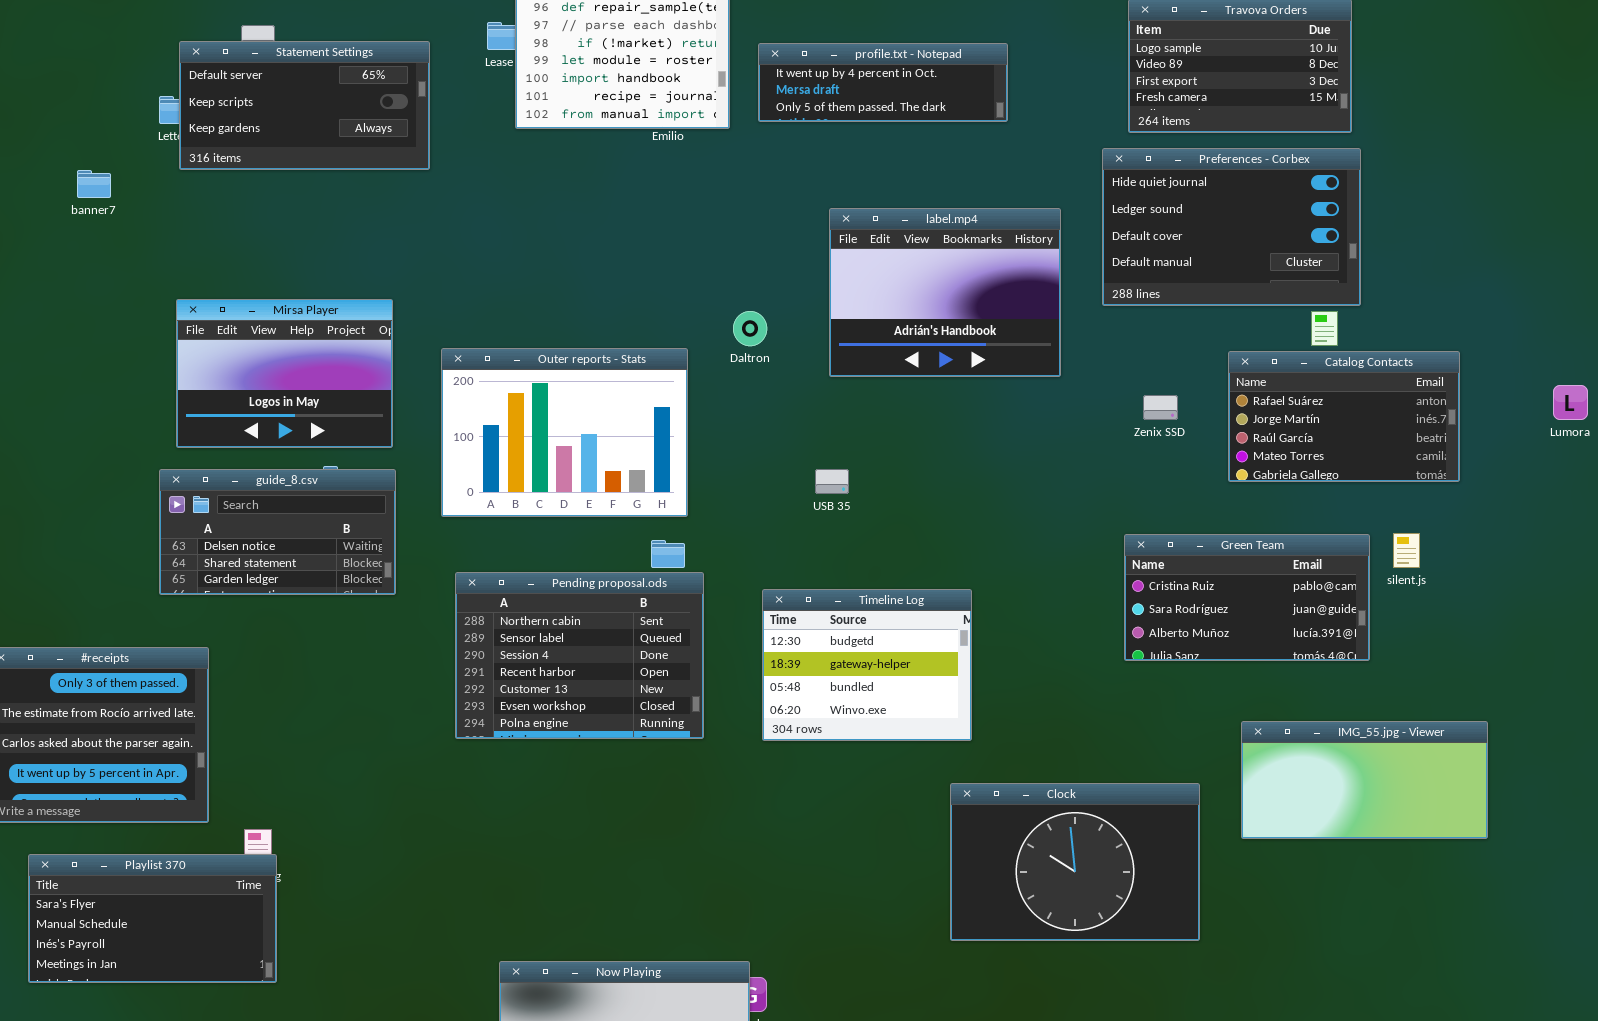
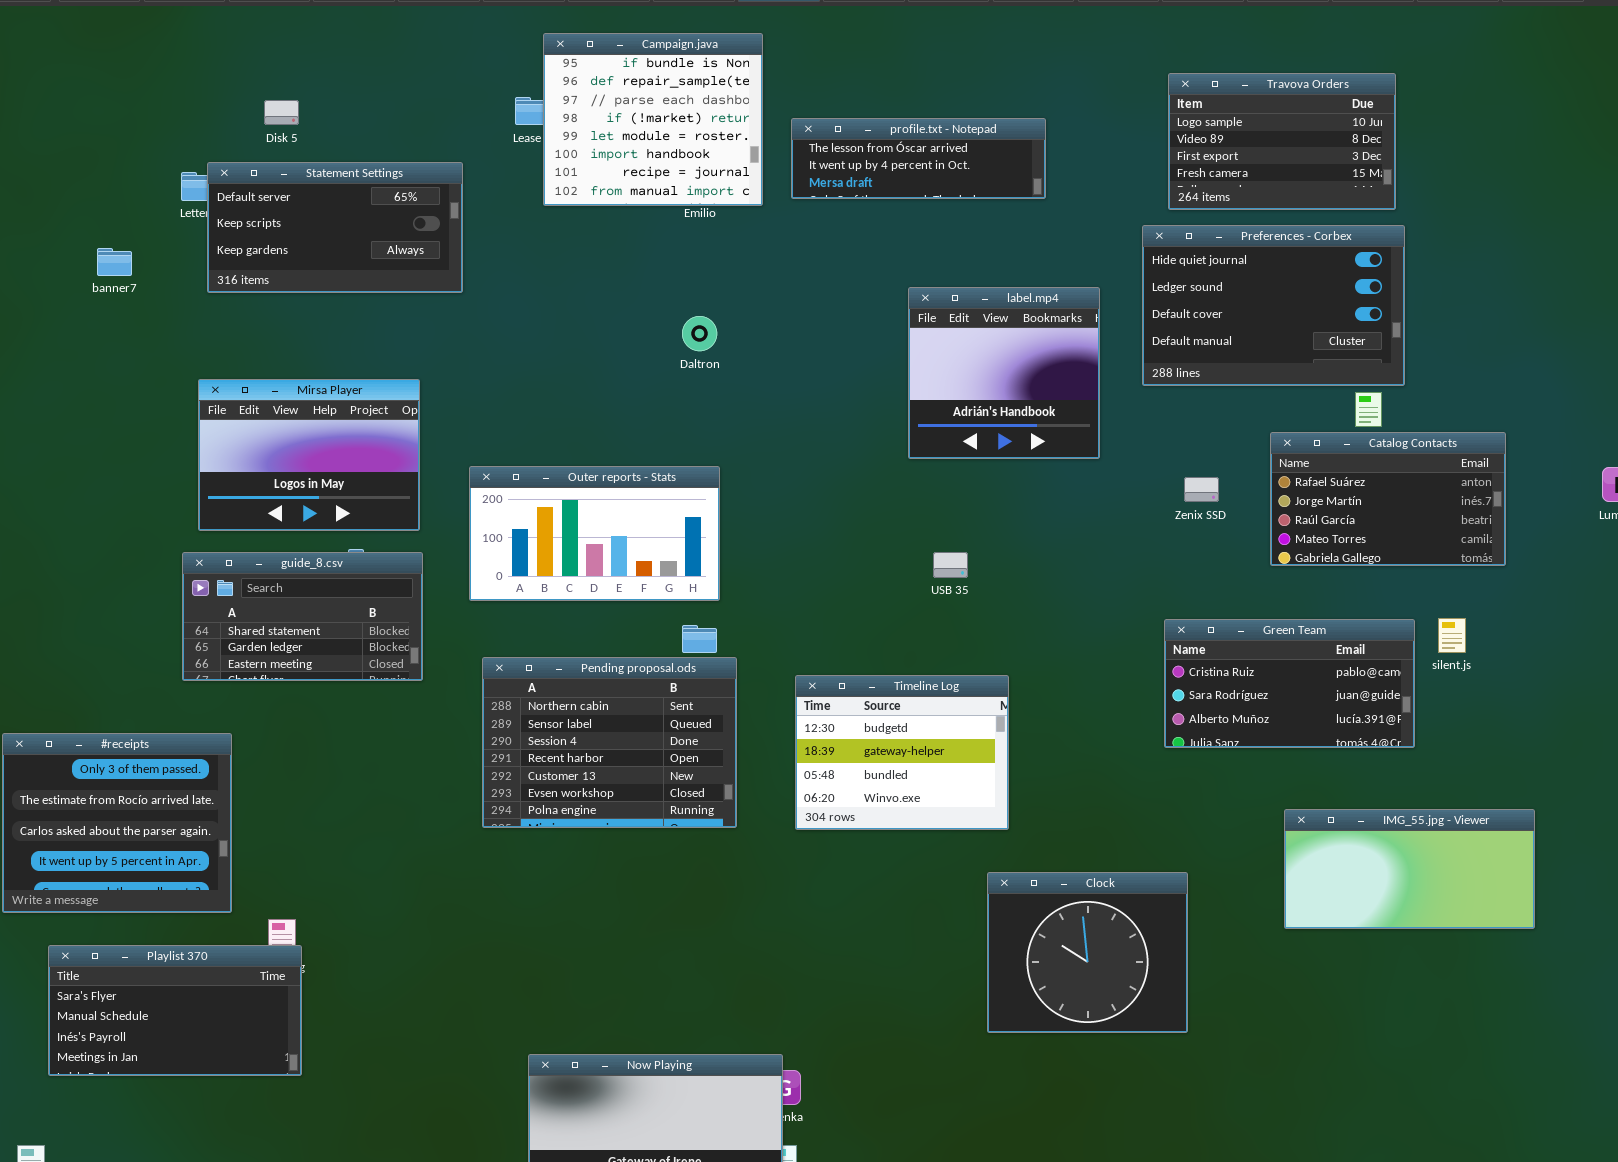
Statement Settings: [179,41,430,170] -> [207,162,463,293], moved
profile.txt - Notepad: [758,43,1008,122] -> [791,118,1046,199], scrolled up 1 row
label.mp4: [829,208,1061,377] -> [908,287,1100,459], resized
Daltron: [733,311,767,346] -> [682,316,717,351], moved
Outer reports - Stats: [441,348,688,517] -> [469,466,720,601], resized
guide_8.csv: [159,469,396,595] -> [182,552,423,681], scrolled down 1 row
USB 35: [815,469,849,494] -> [933,552,968,578], moved
Clock: [950,783,1200,941] -> [987,872,1188,1033], resized

